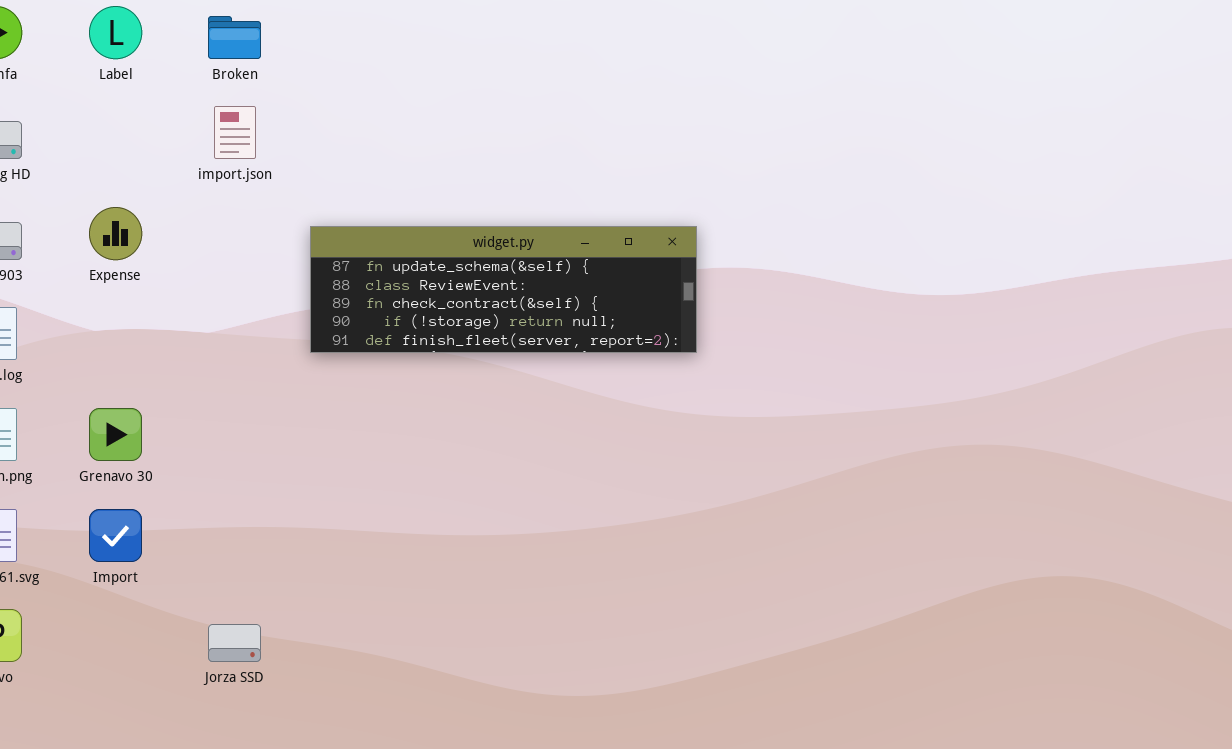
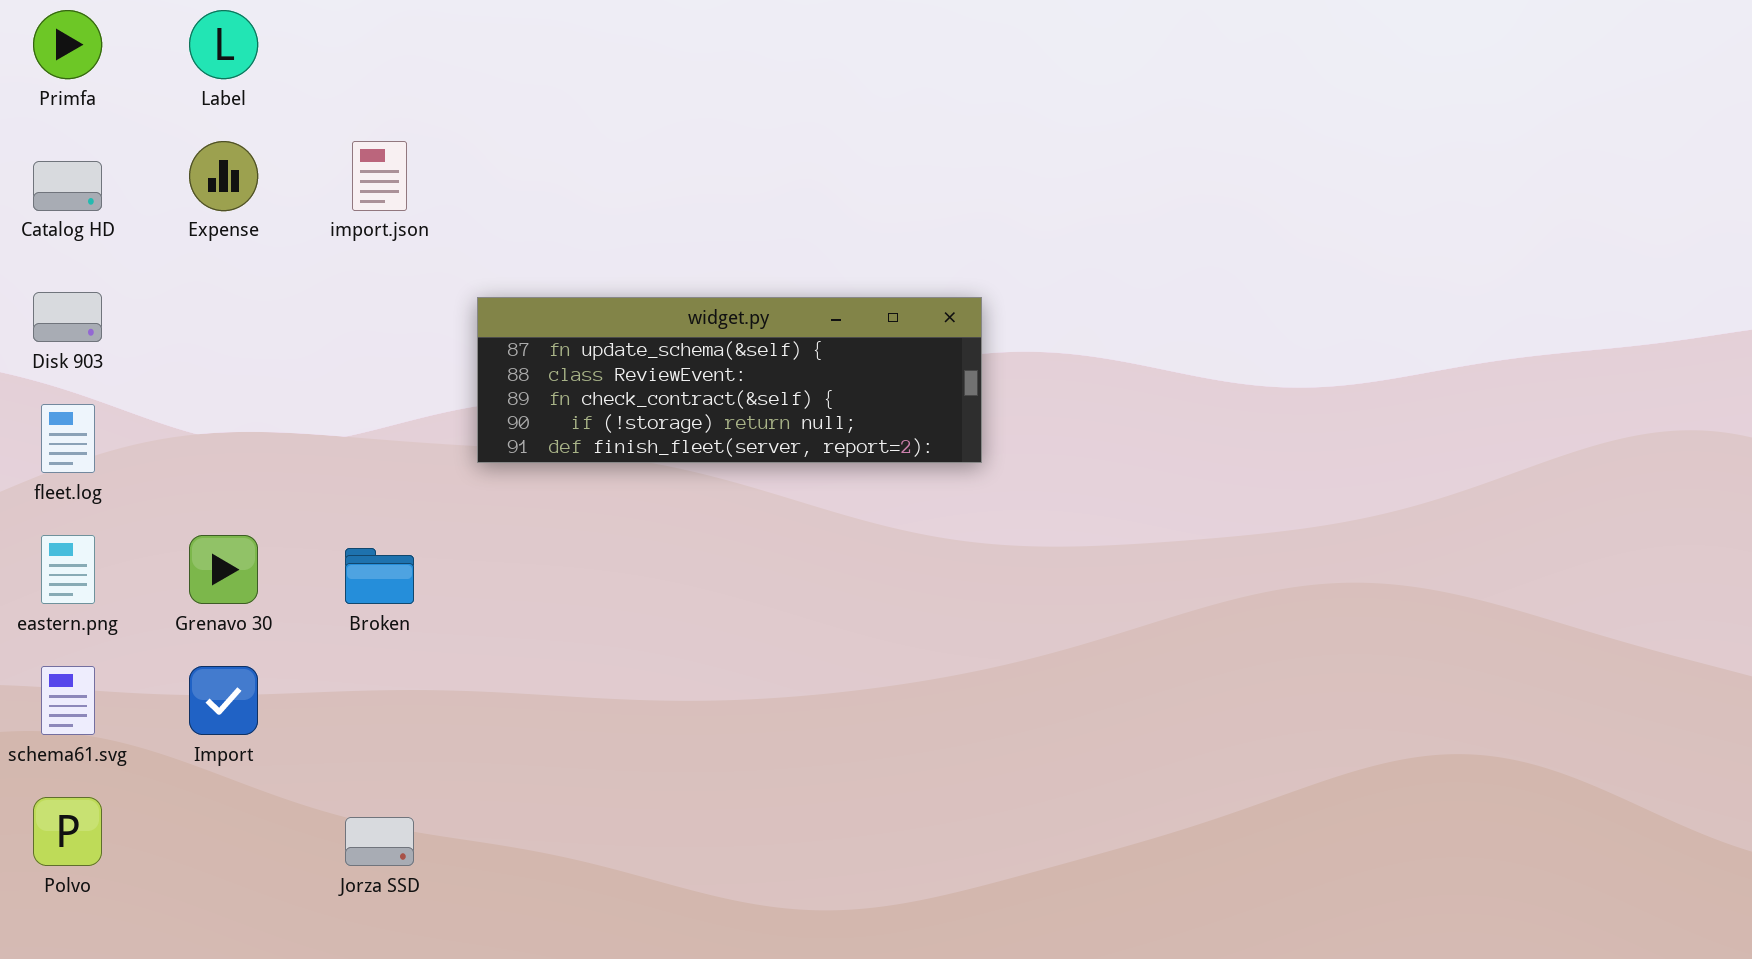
Broken: [208,16,261,59] -> [345,548,414,604], moved
Expense: [89,207,142,260] -> [189,141,258,211], moved

